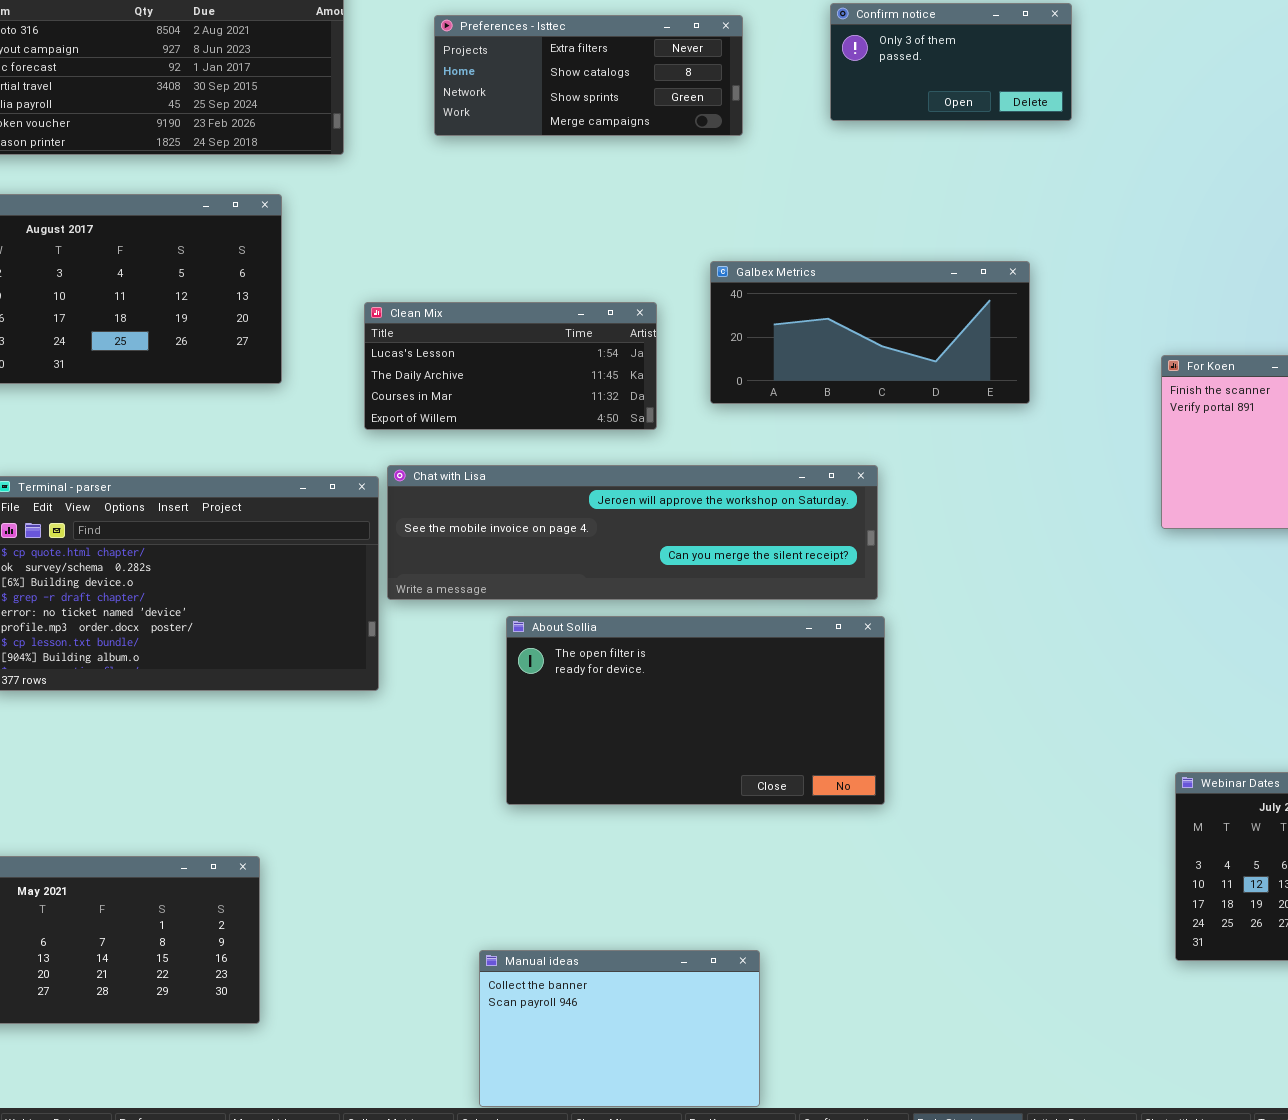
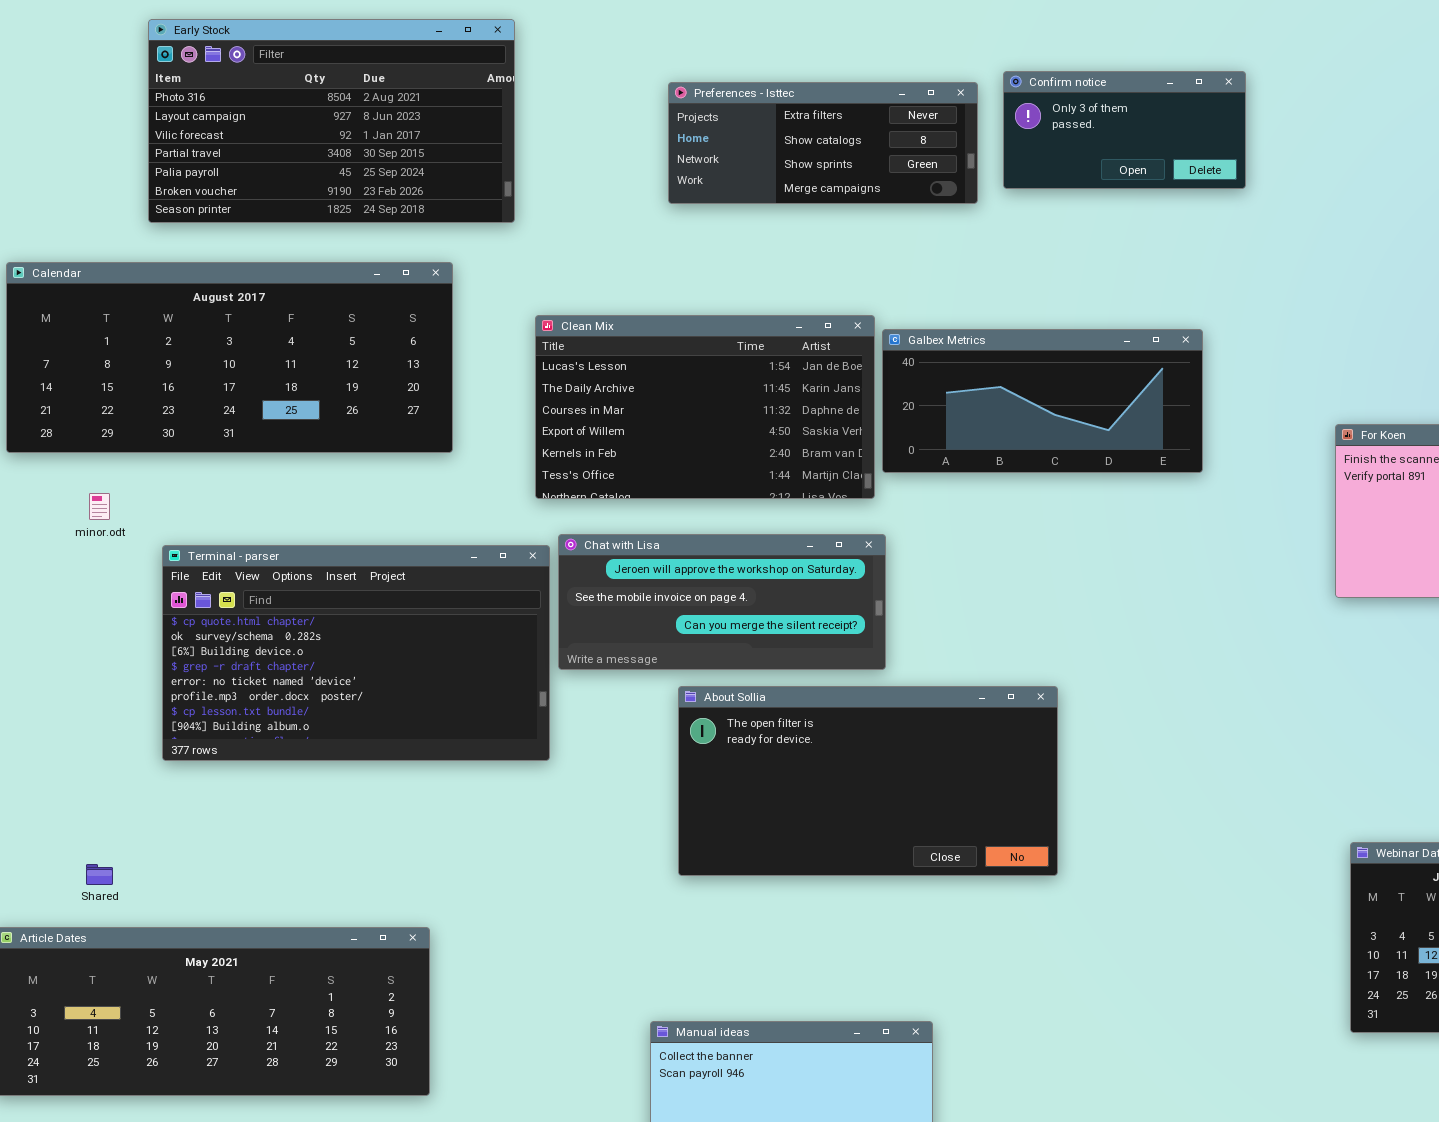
Preferences - Isttec: [434,15,743,136] -> [668,82,978,204], moved
Clean Mix: [364,302,657,430] -> [535,315,875,499], resized
Chat with Lisa: [387,465,878,600] -> [558,534,886,670], resized

